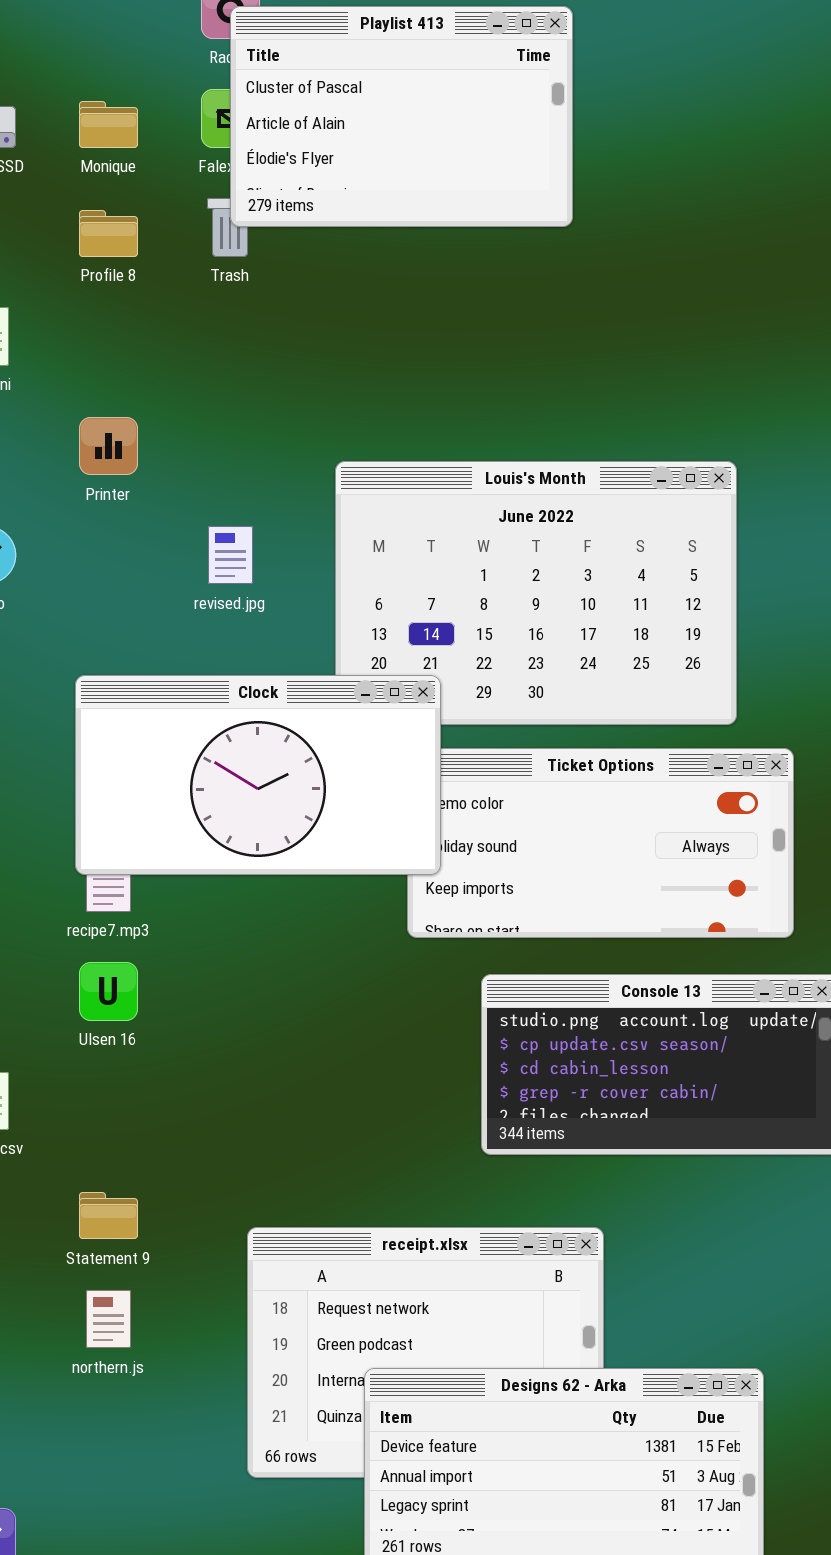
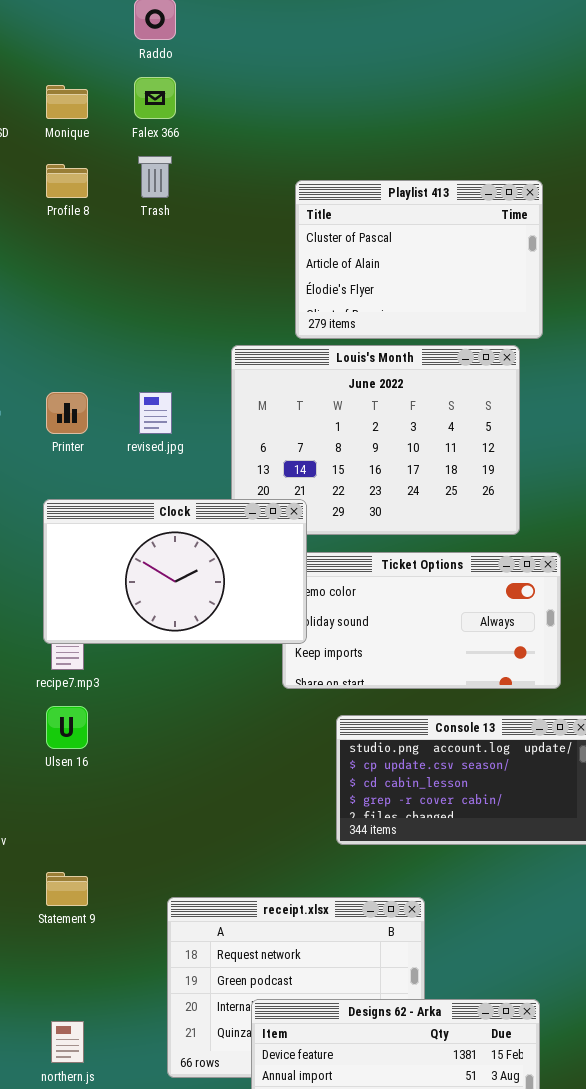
Playlist 413: [230,6,573,227] -> [295,180,543,339], moved
Printer: [79,417,138,475] -> [46,392,88,434], moved
northern.js: [86,1290,131,1348] -> [51,1021,84,1063], moved

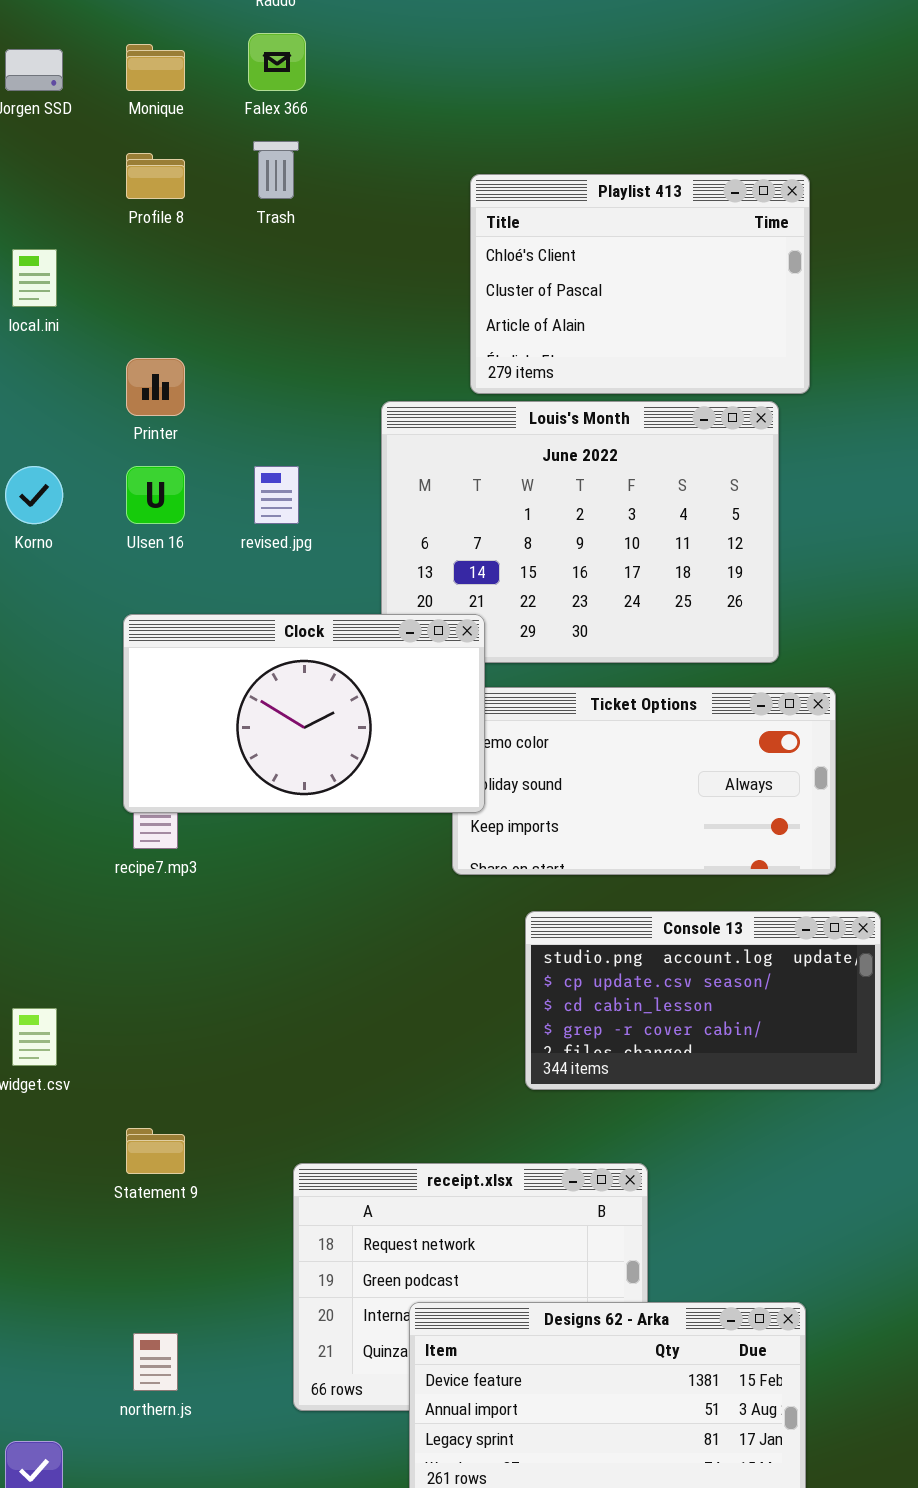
Playlist 413: [295,180,543,339] -> [470,174,810,394], scrolled up 1 row
Printer: [46,392,88,434] -> [126,358,185,416], moved
Ulsen 16: [46,706,88,749] -> [126,466,185,524], moved

